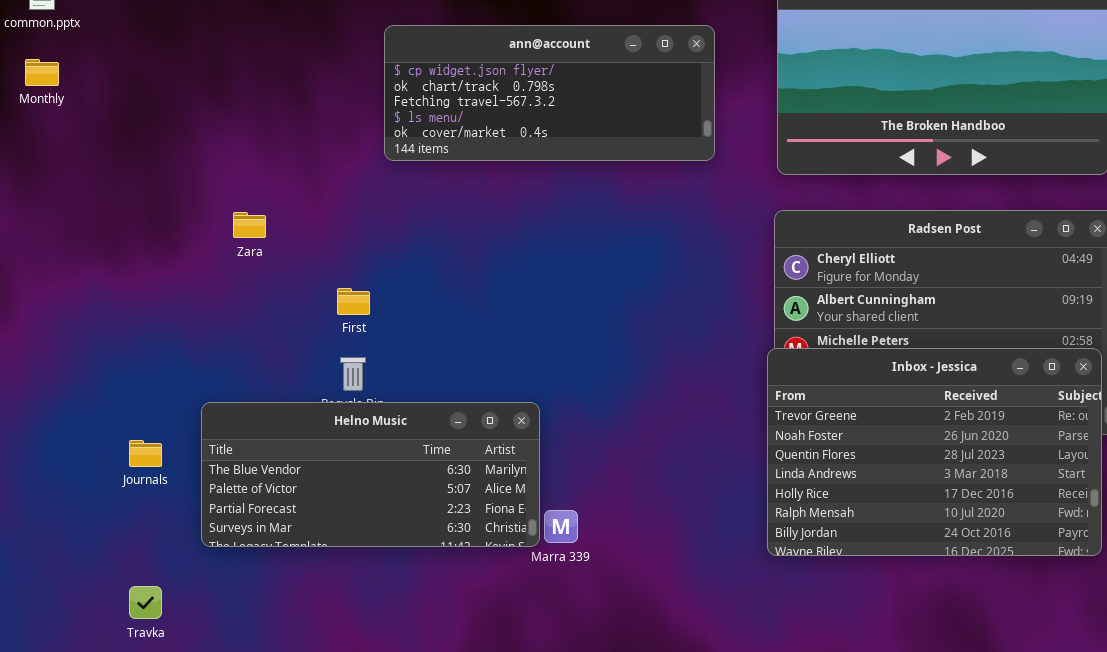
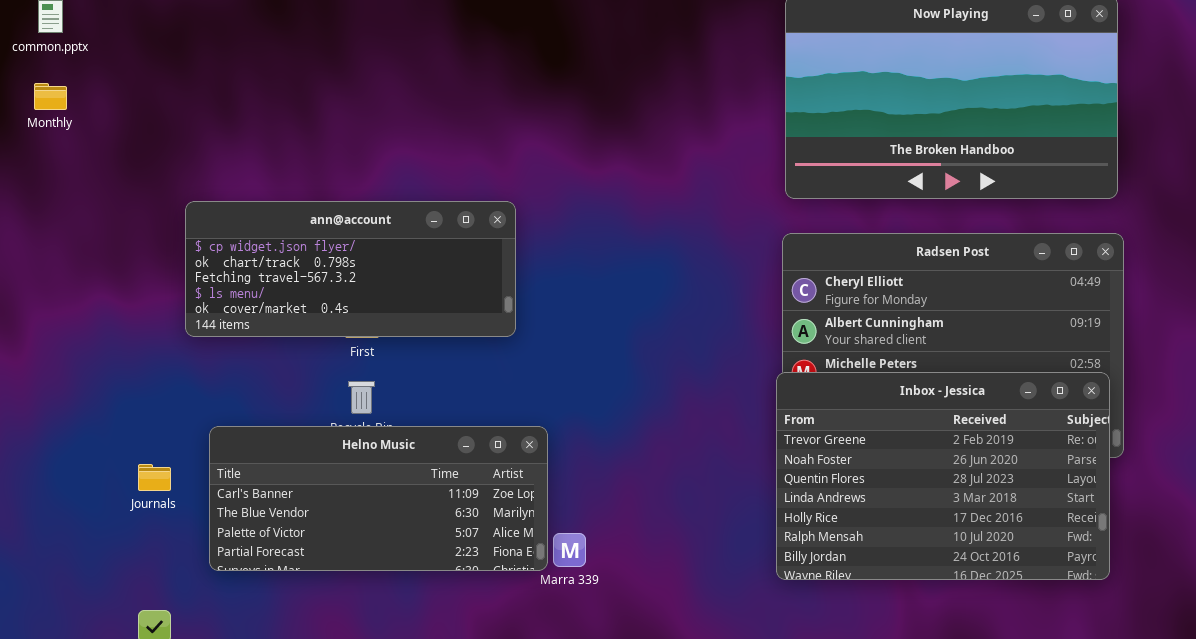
ann@account: [384,25,715,161] -> [185,201,516,337], moved
Helno Music: [201,402,540,547] -> [209,426,548,571], scrolled up 1 row

